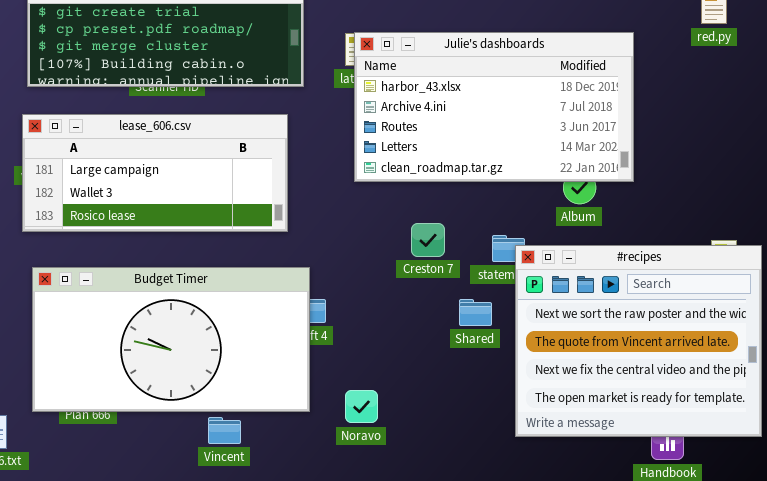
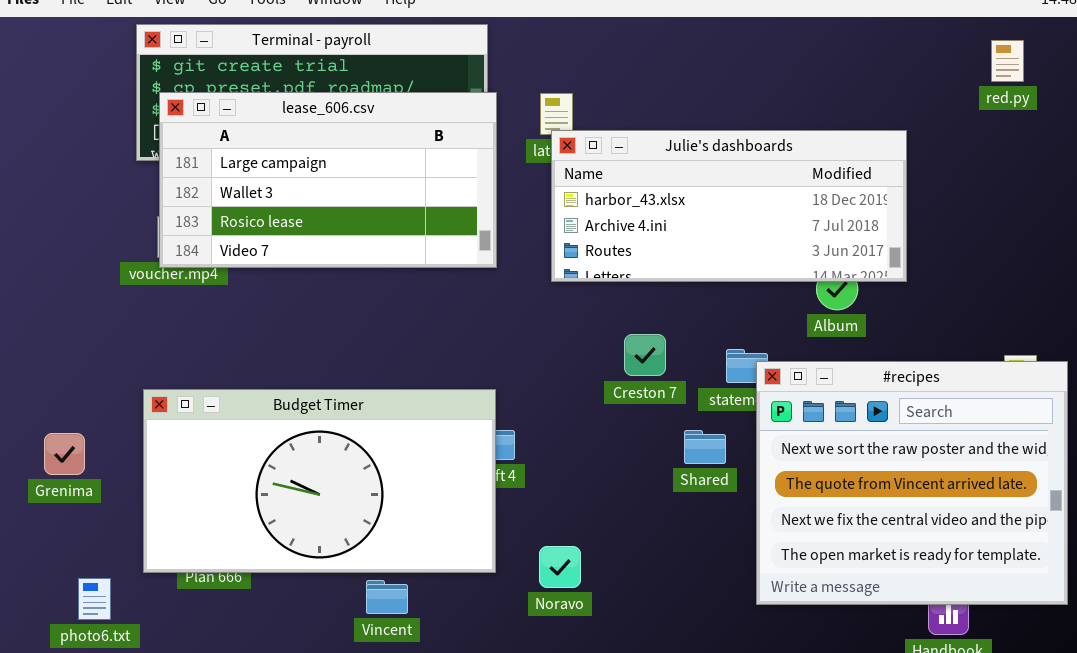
Julie's dashboards: [354,32,634,182] -> [551,130,907,282], resized
lease_606.csv: [22,114,288,232] -> [159,92,497,268], moved, resized

